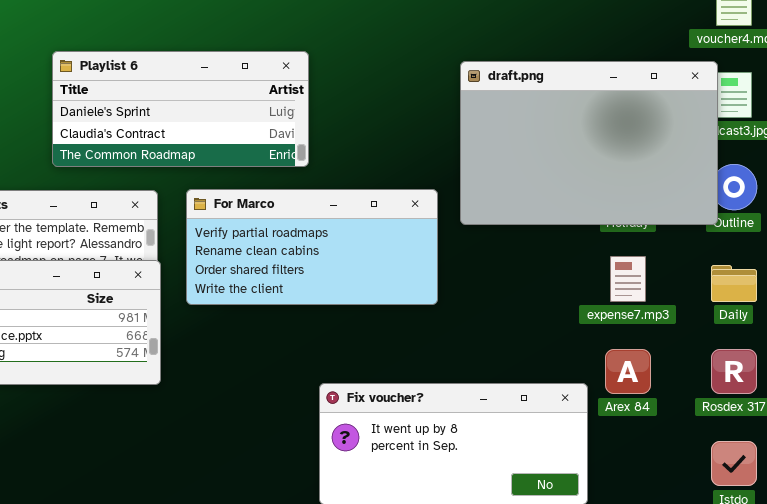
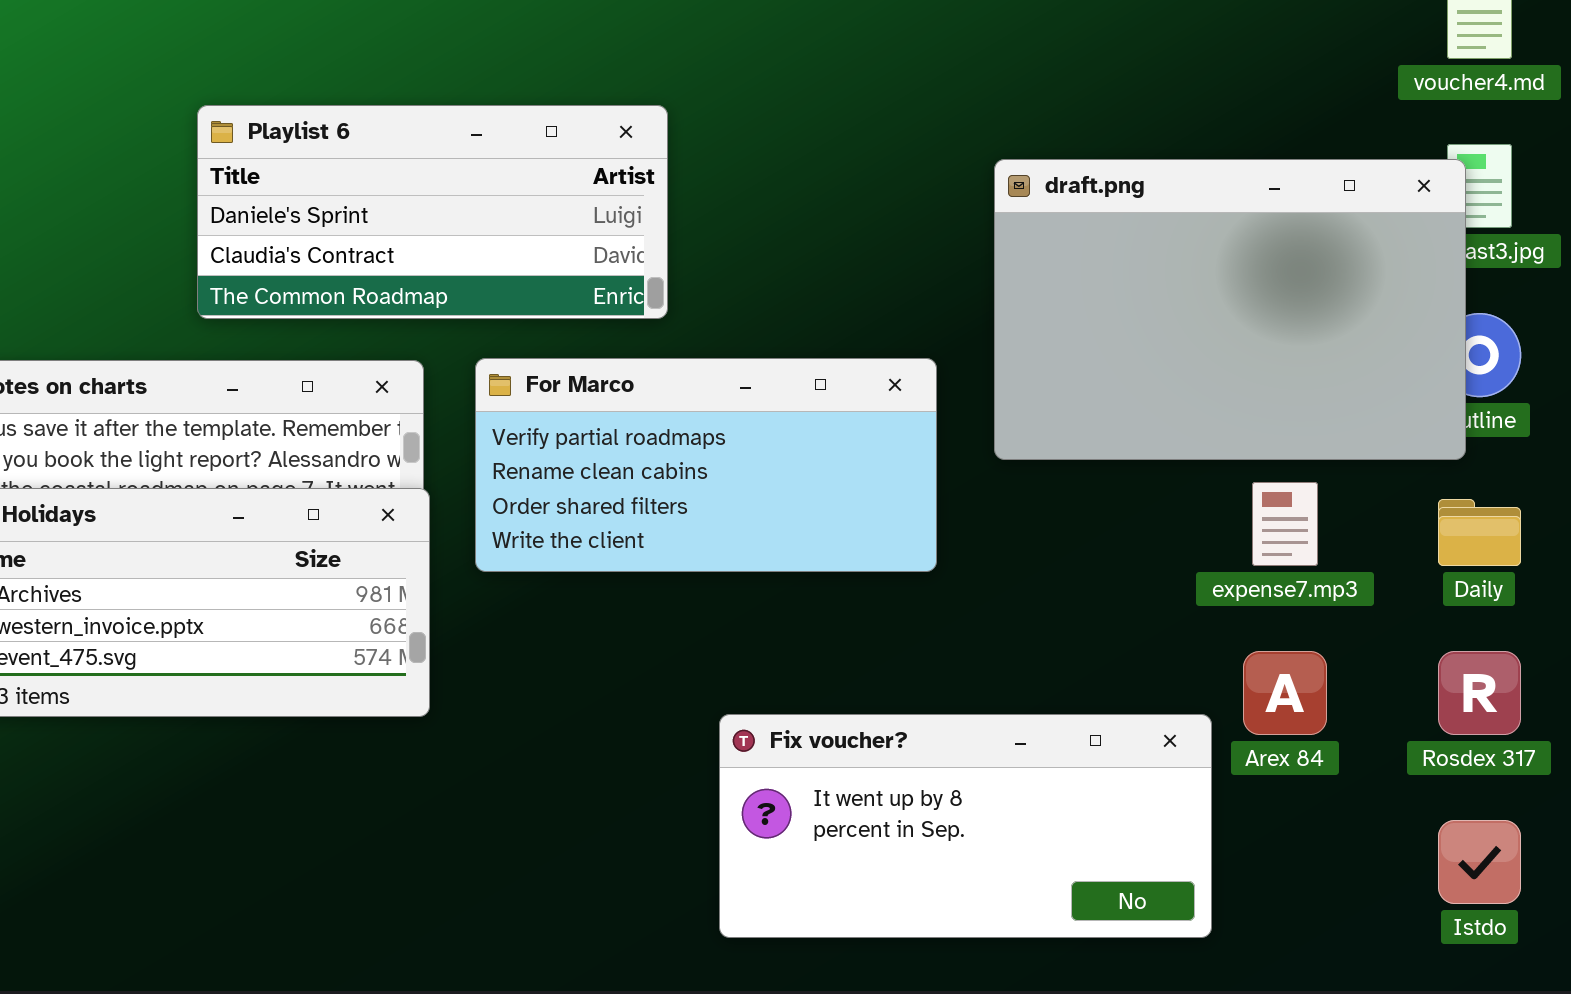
Playlist 6: [52,51,309,167] -> [197,105,668,319], moved
draft.png: [460,61,718,225] -> [994,159,1466,460], moved

